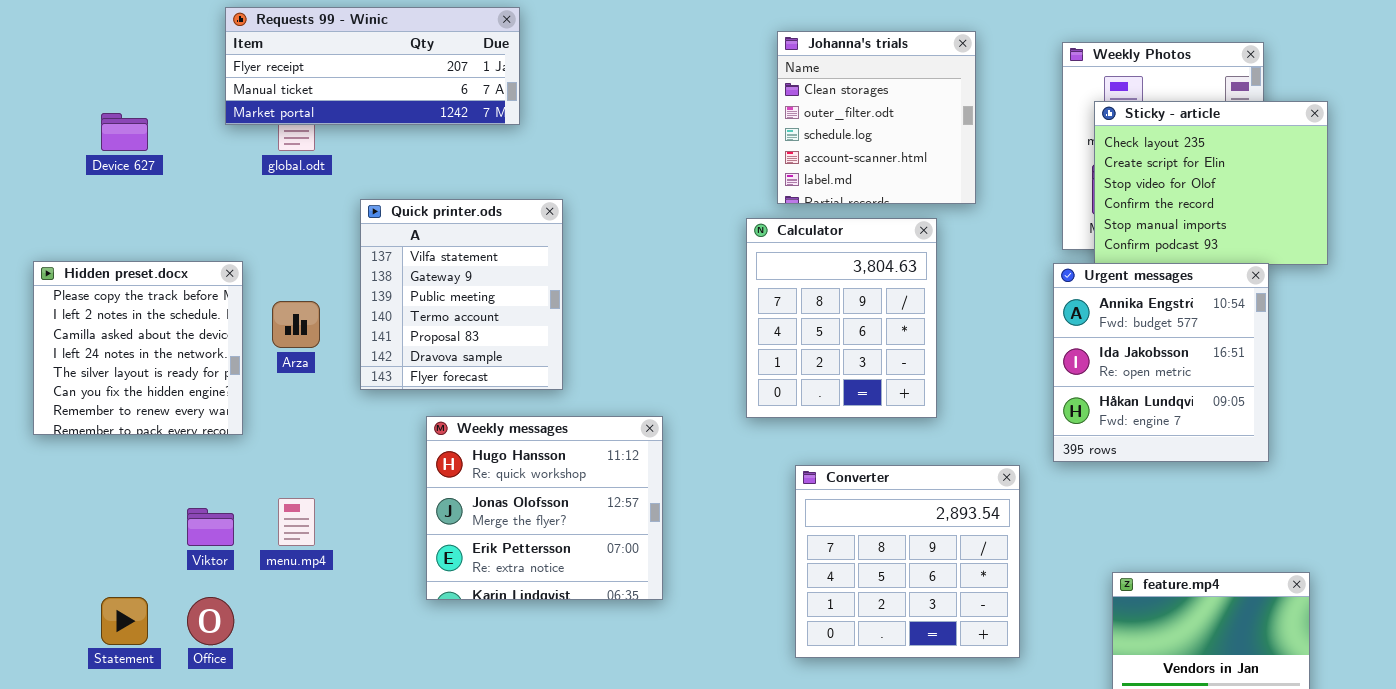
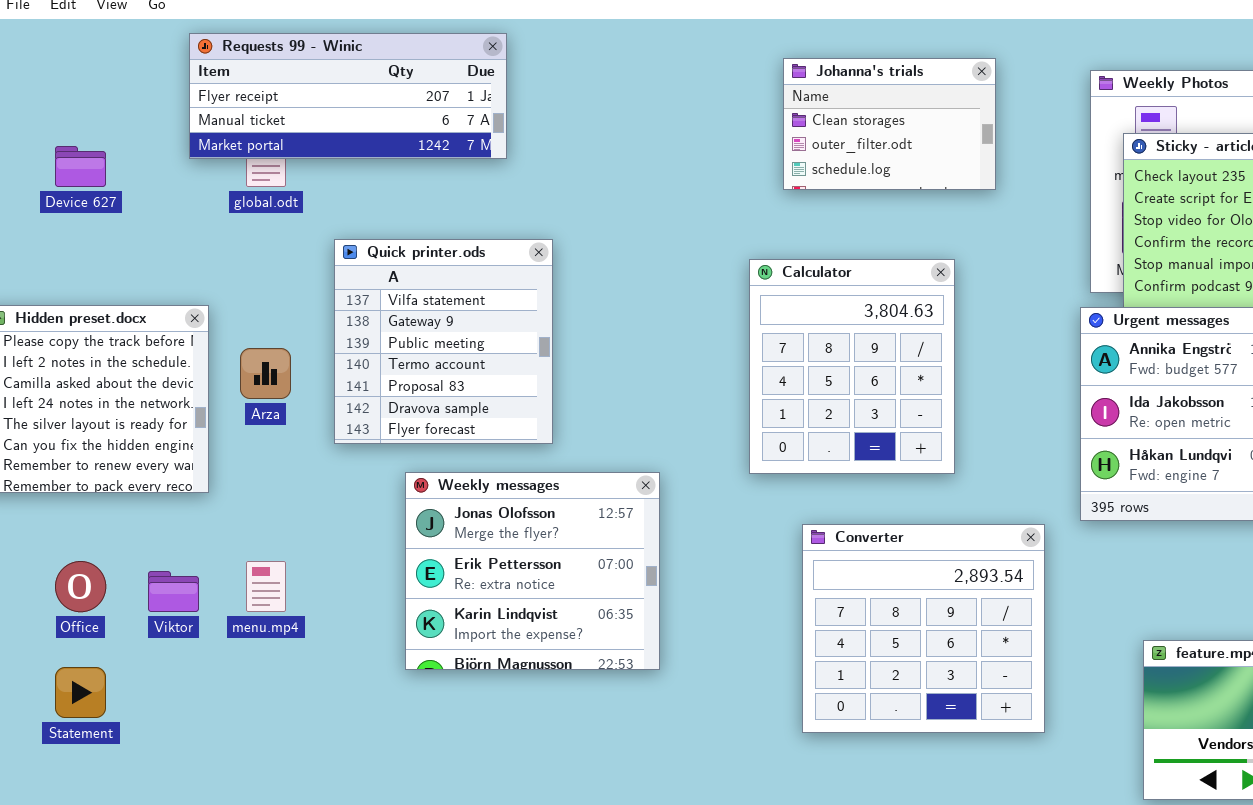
Johanna's trials: [777,31,976,204] -> [783,58,996,190], resized
Weekly messages: [426,416,663,600] -> [405,472,660,670], scrolled down 1 row
Office: [187,597,234,645] -> [55,561,106,612], moved

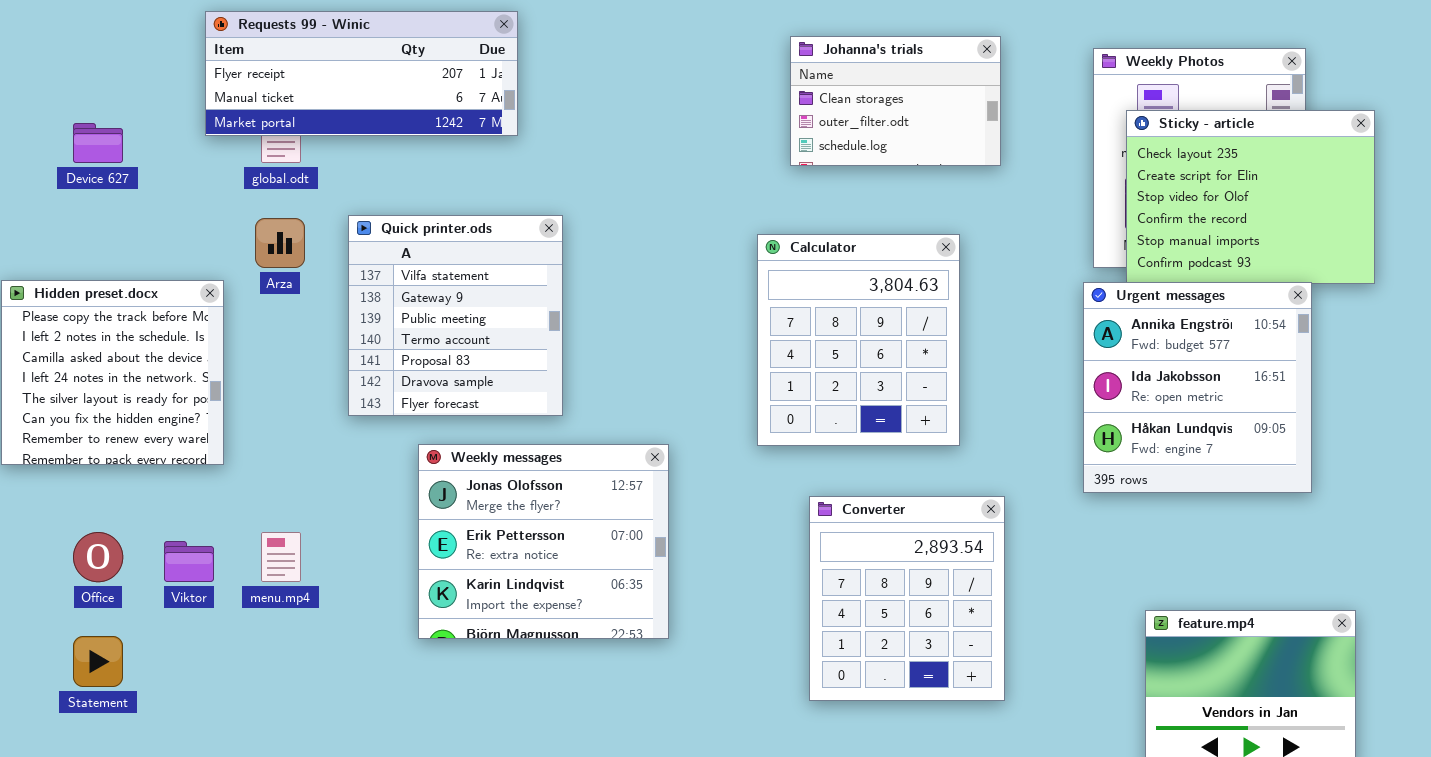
Arza: [240,348,291,399] -> [255,218,305,268], moved
Converter: [802,524,1045,733] -> [809,496,1005,701], resized

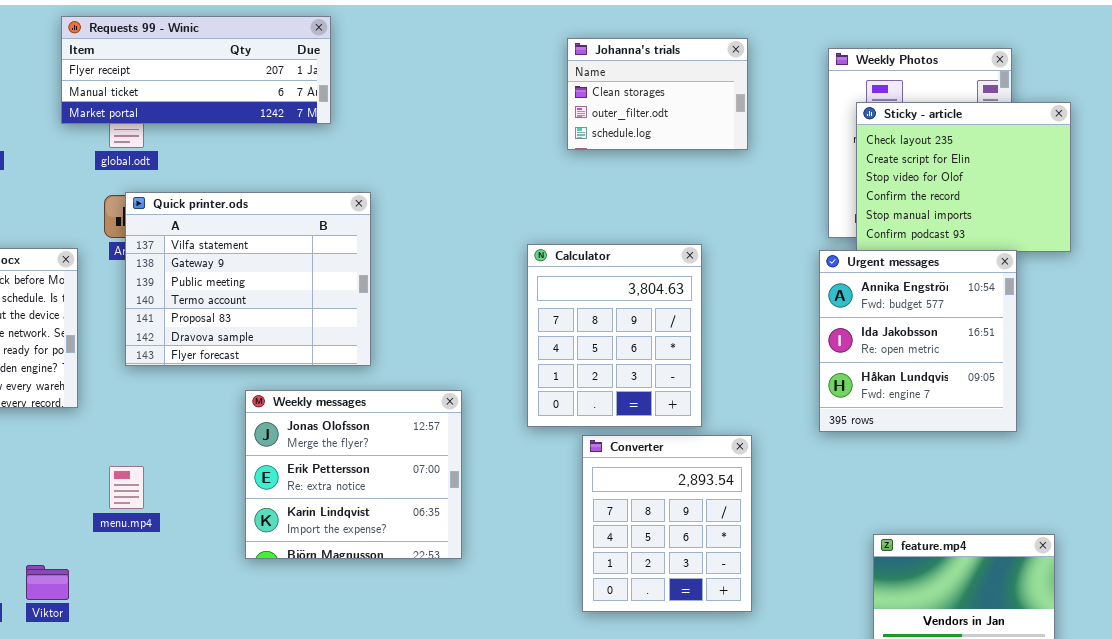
Quick printer.ods: [348,215,563,416] -> [125,192,371,366], resized
Calculator: [757,234,960,446] -> [527,244,702,427], moved
Viktor: [164,541,214,582] -> [26,565,69,600], moved

